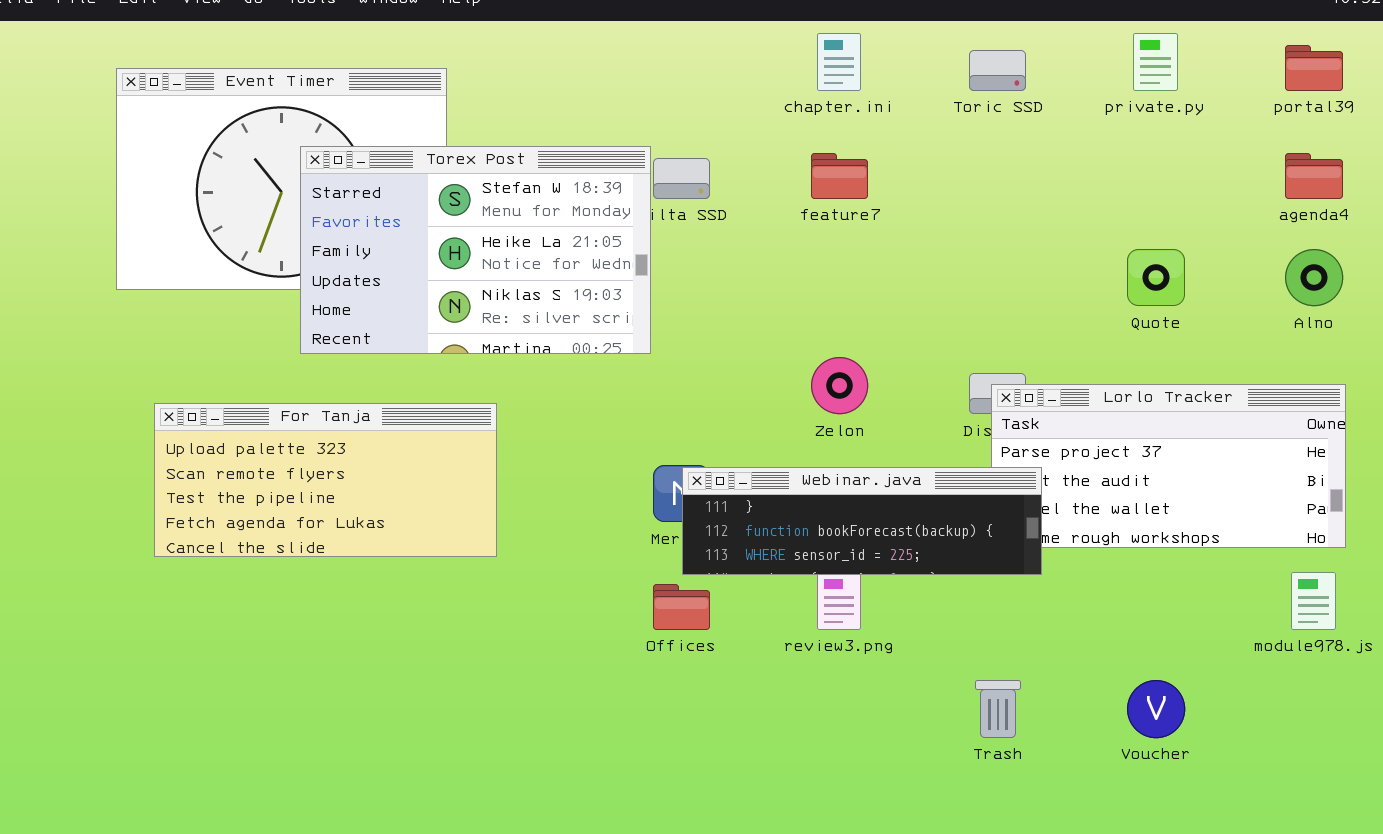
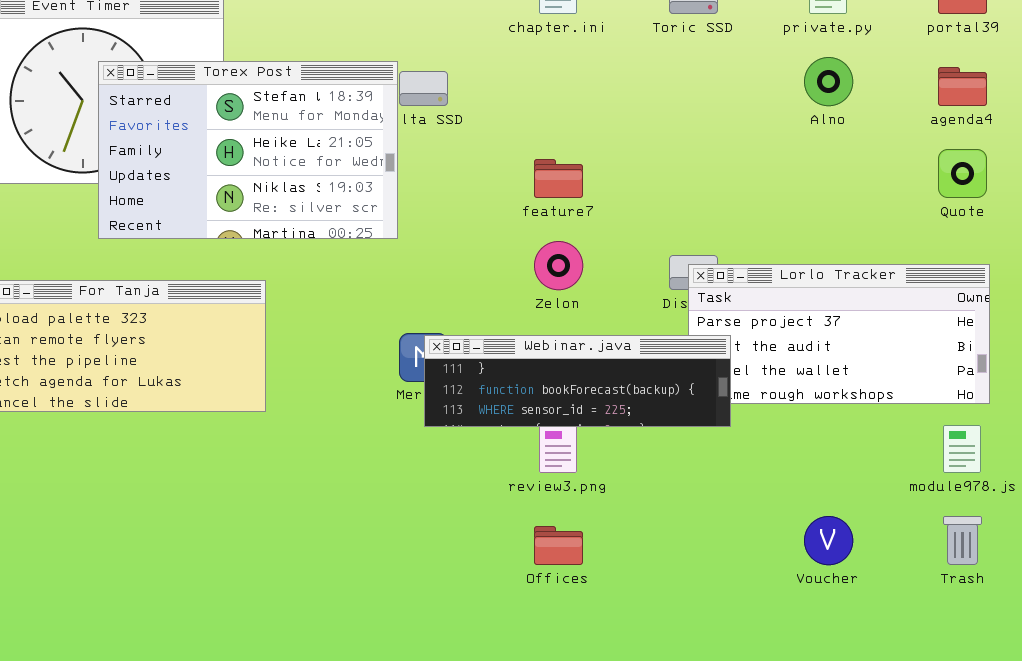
feature7: [811,153,868,199] -> [534,159,583,198], moved
Quote: [1127,249,1185,306] -> [938,149,987,198], moved
Alno: [1285,249,1343,306] -> [804,57,853,106], moved
Offices: [653,584,710,630] -> [534,526,583,565], moved
Trash: [975,680,1021,738] -> [943,516,982,565], moved

